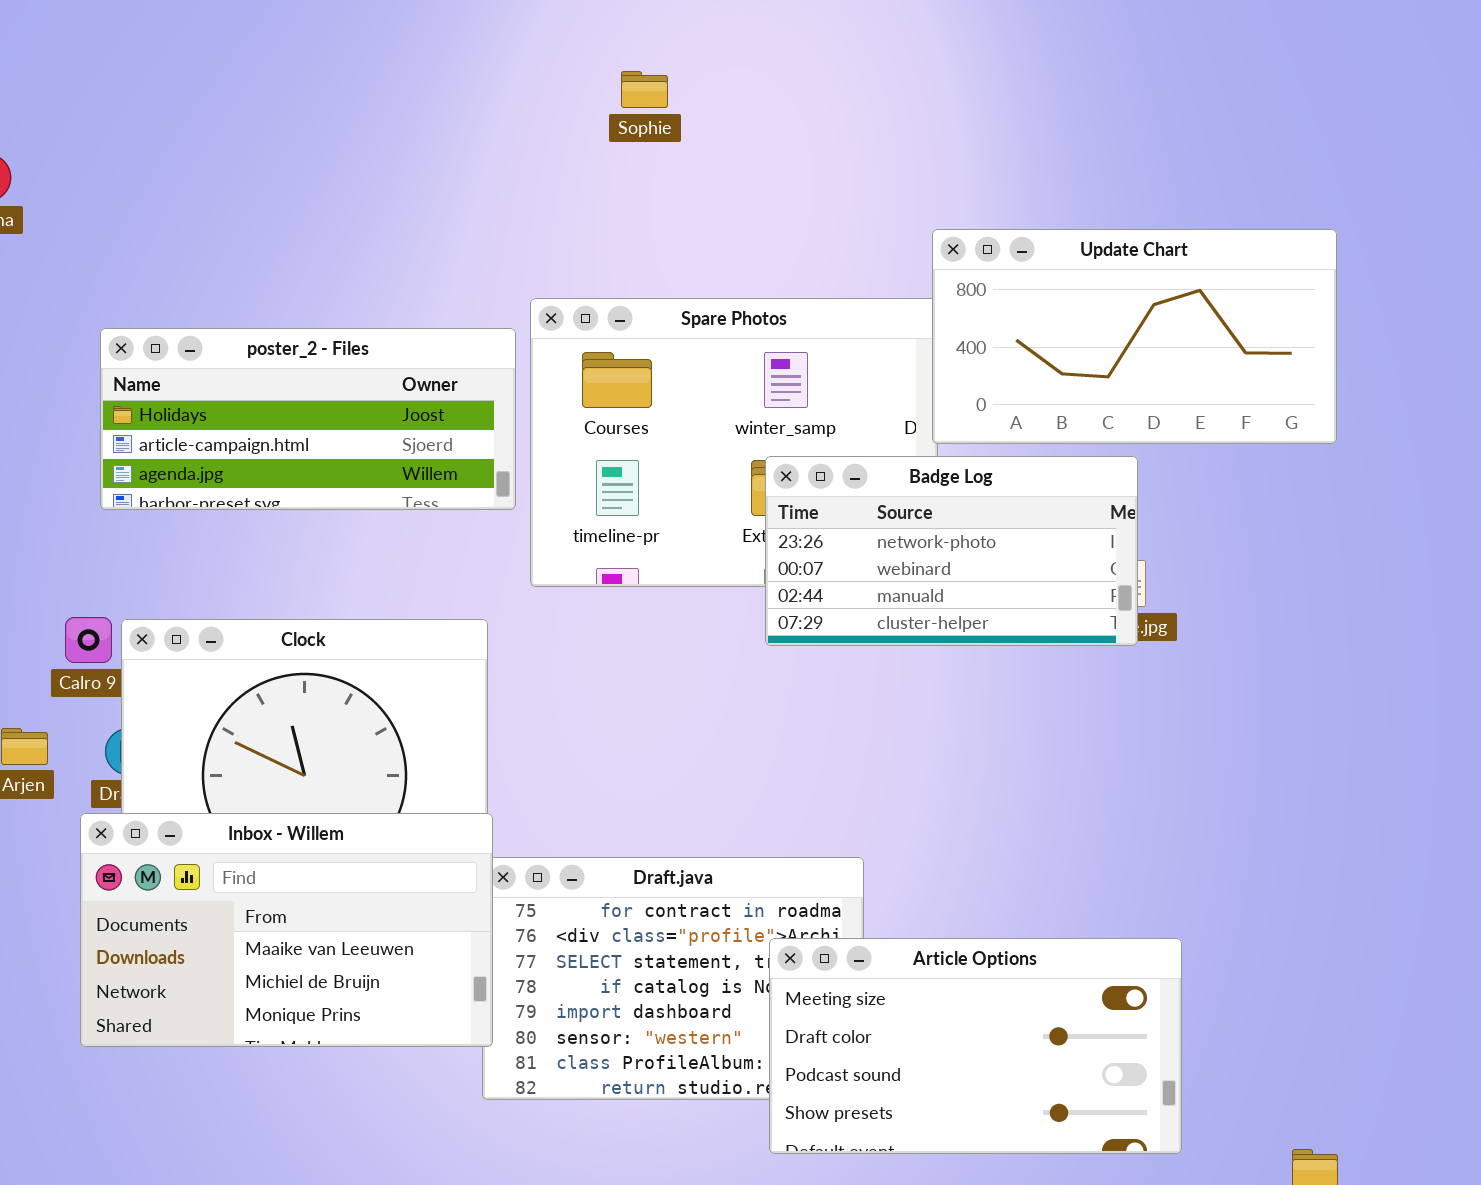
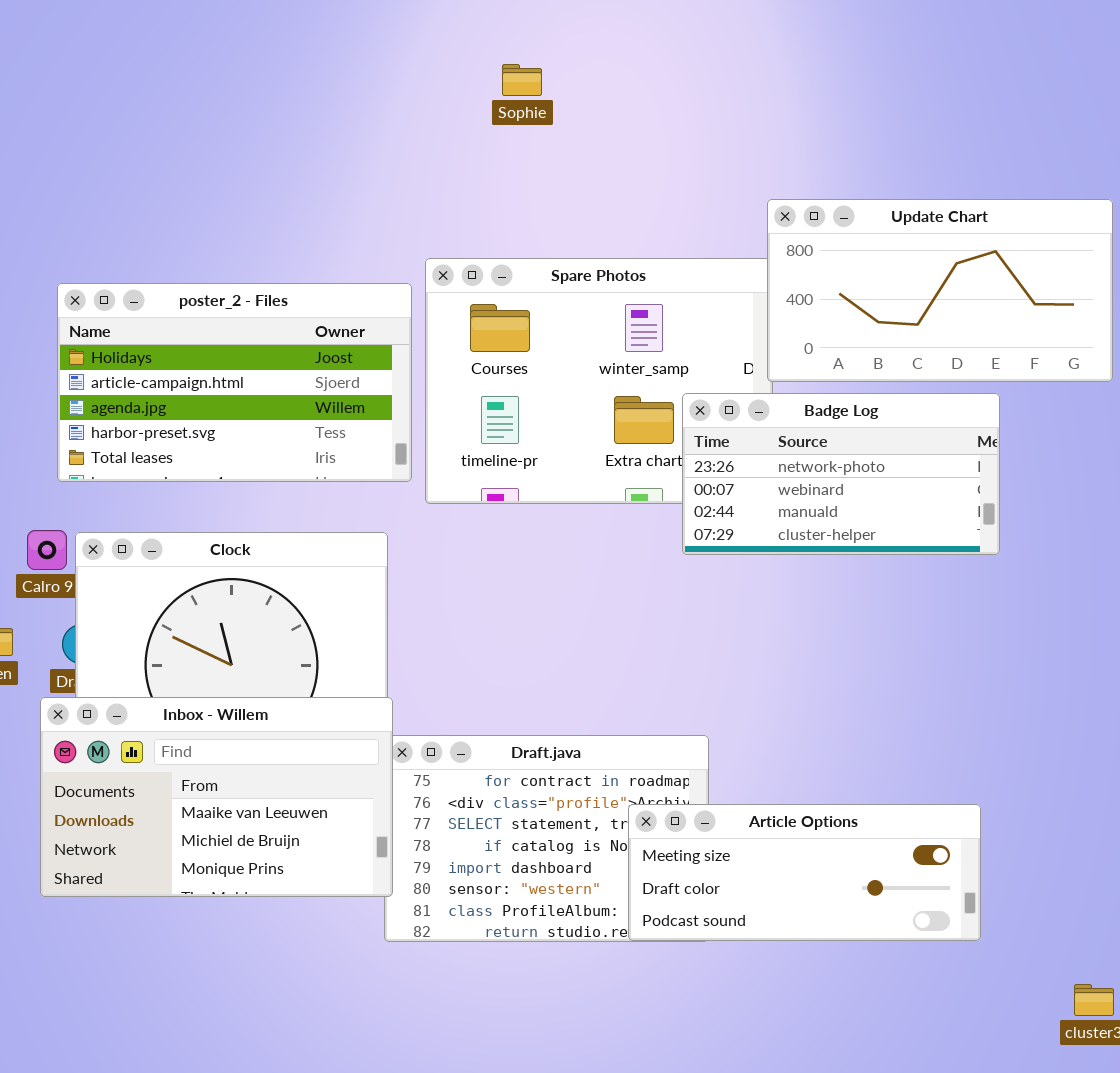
poster_2 - Files: [100,328,516,510] -> [57,283,412,482], resized
Badge Log: [765,456,1138,646] -> [682,393,1000,555], moved
Article Options: [769,938,1182,1154] -> [628,804,981,941], resized

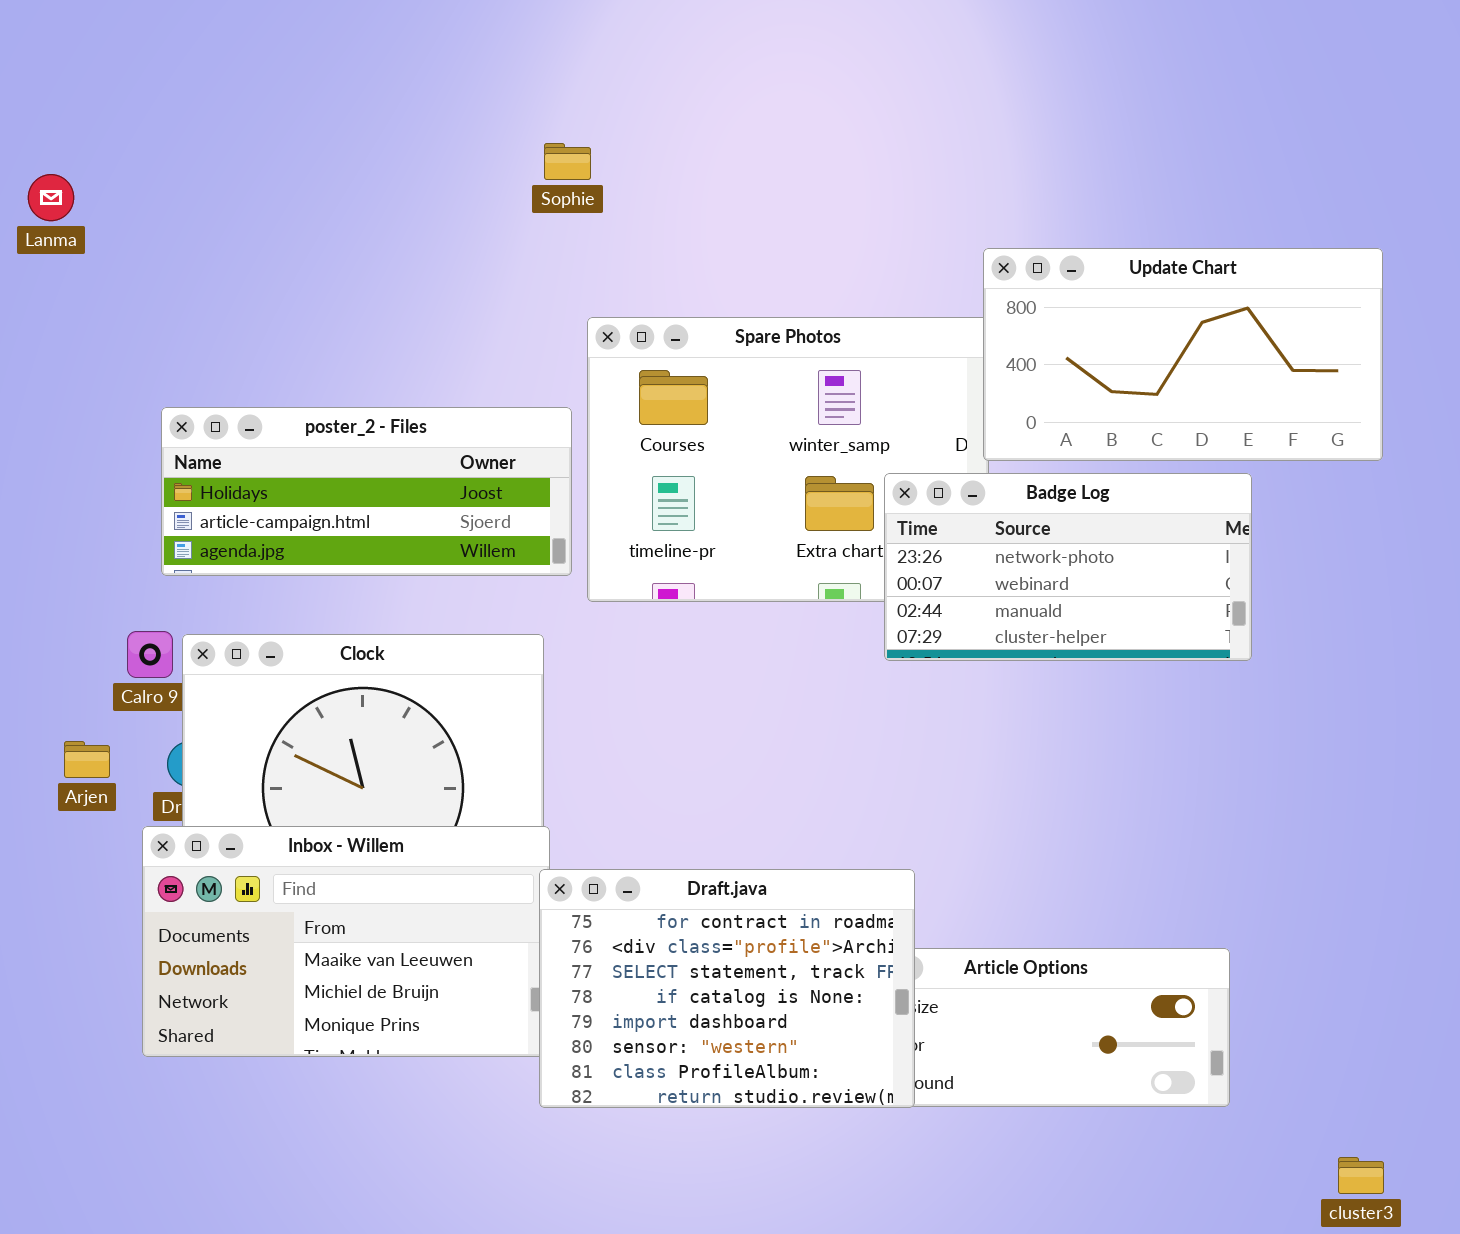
Sophie: [502,64,542,96] -> [544,143,591,180], moved
poster_2 - Files: [57,283,412,482] -> [161,407,572,576], resized
Draft.java: [384,735,709,942] -> [539,869,915,1108], raised

